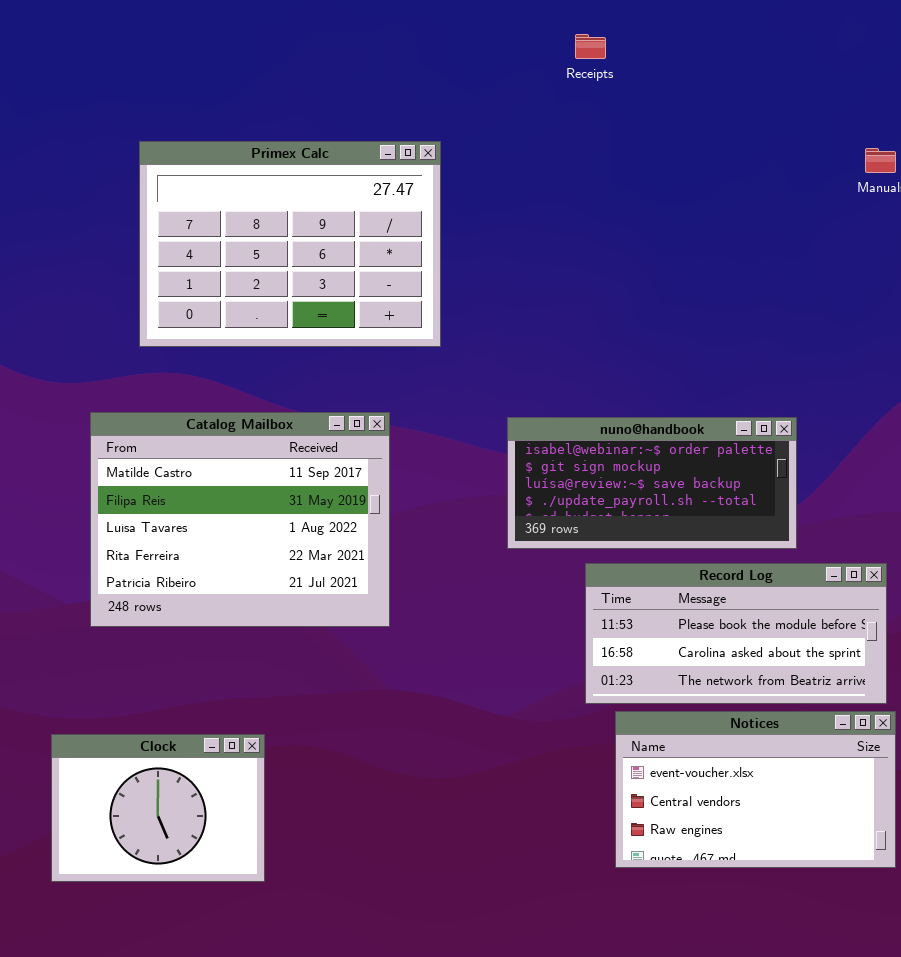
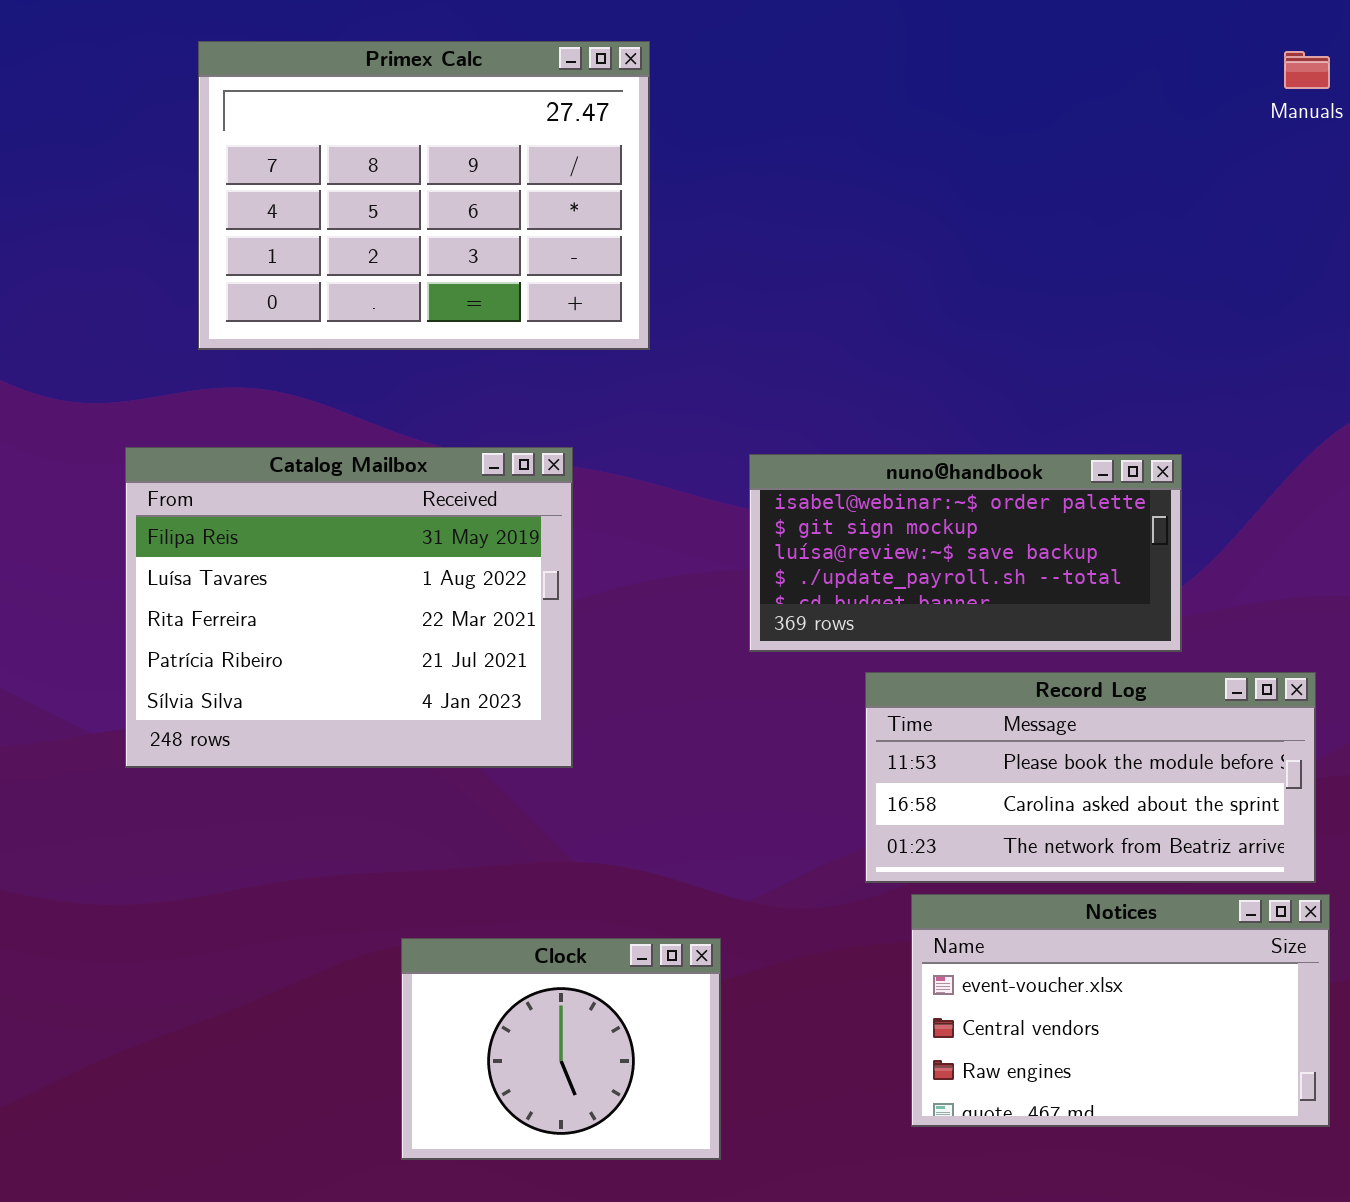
Catalog Mailbox: [90,412,390,627] -> [125,447,573,768], scrolled down 1 row
Clock: [51,734,265,882] -> [401,938,721,1160], moved

